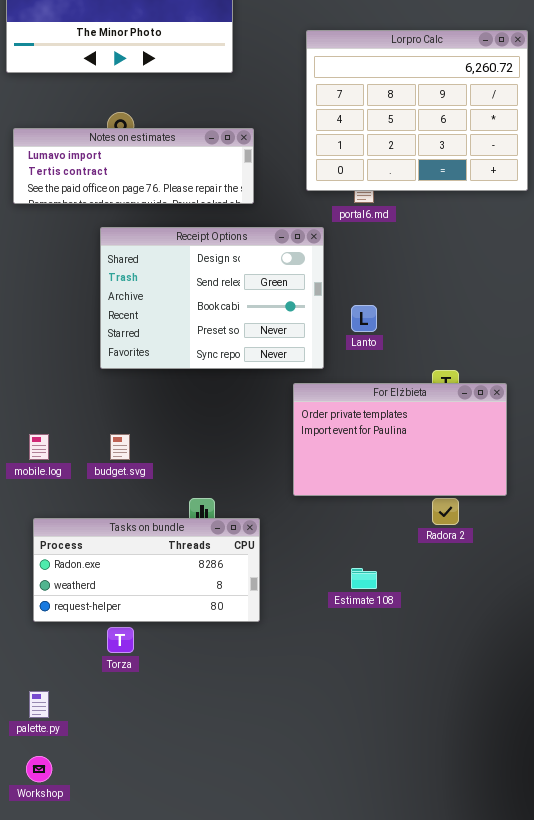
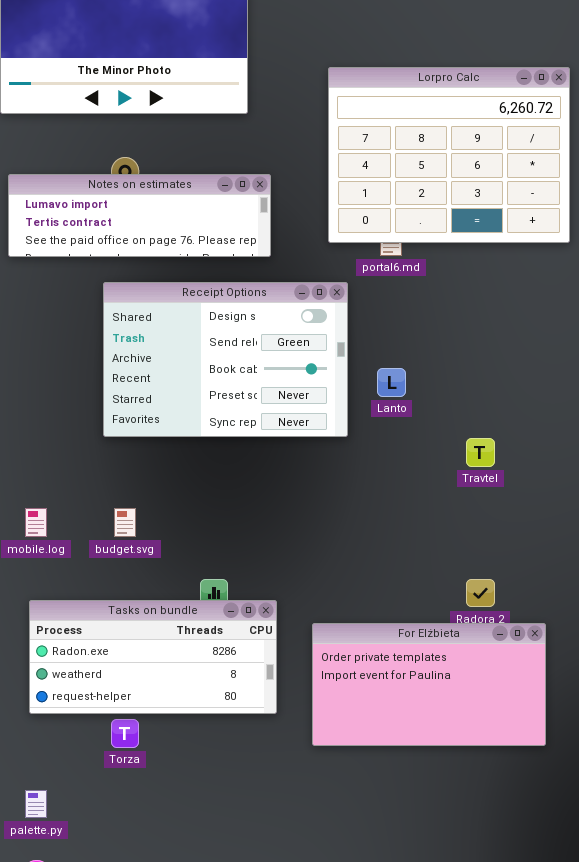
For Elżbieta: [293,383,507,496] -> [312,623,546,746], moved

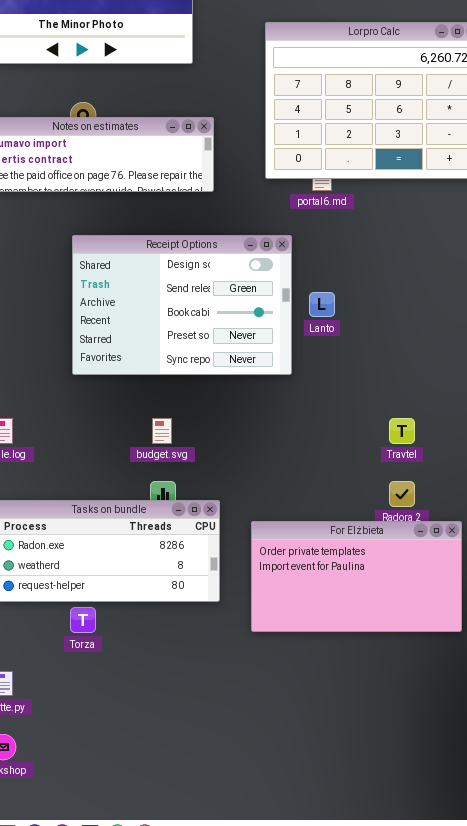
Receipt Options: [103,282,348,437] -> [72,235,292,375], moved
Travtel: [466,438,495,467] -> [389,418,415,444], moved
budget.svg: [114,508,136,537] -> [152,418,172,444], moved

